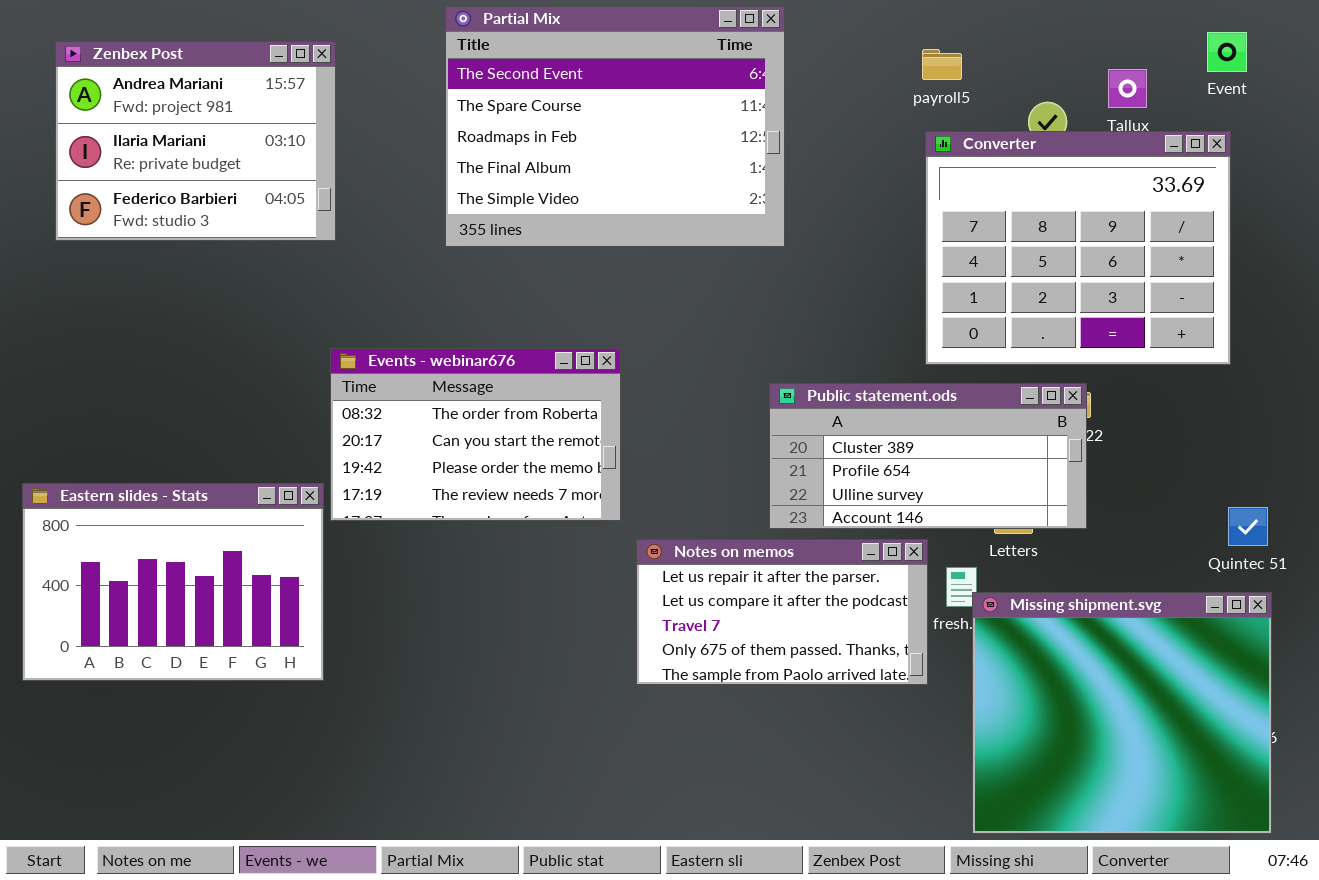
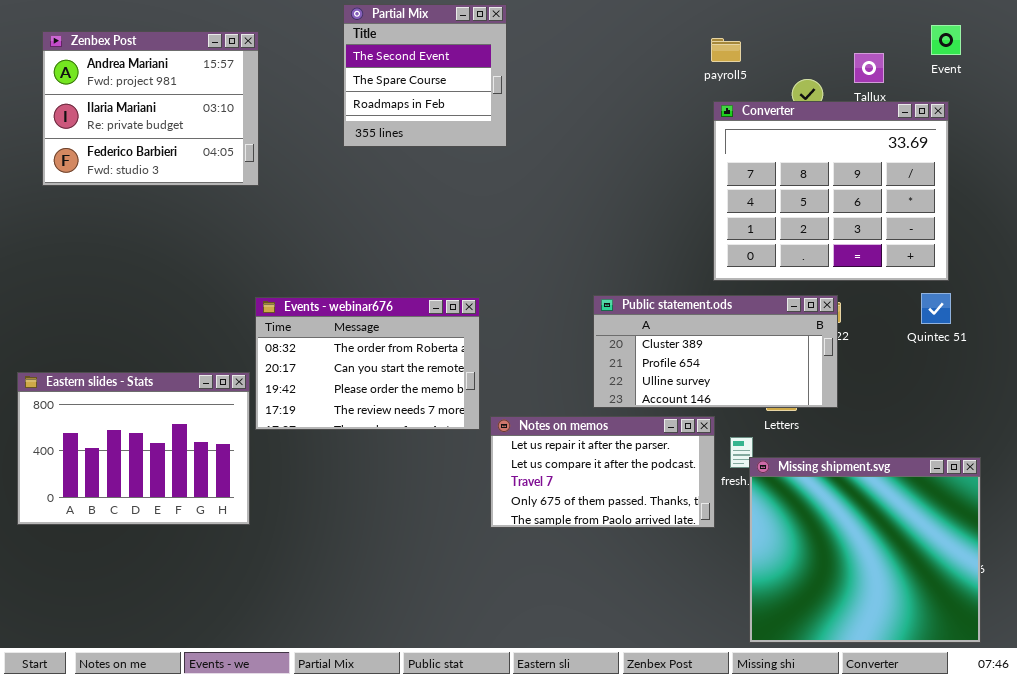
Partial Mix: [445,6,785,247] -> [343,4,507,147], resized
Events - webinar676: [330,348,621,521] -> [255,297,480,430], moved
Quintec 51: [1228,507,1268,546] -> [921,293,951,324], moved

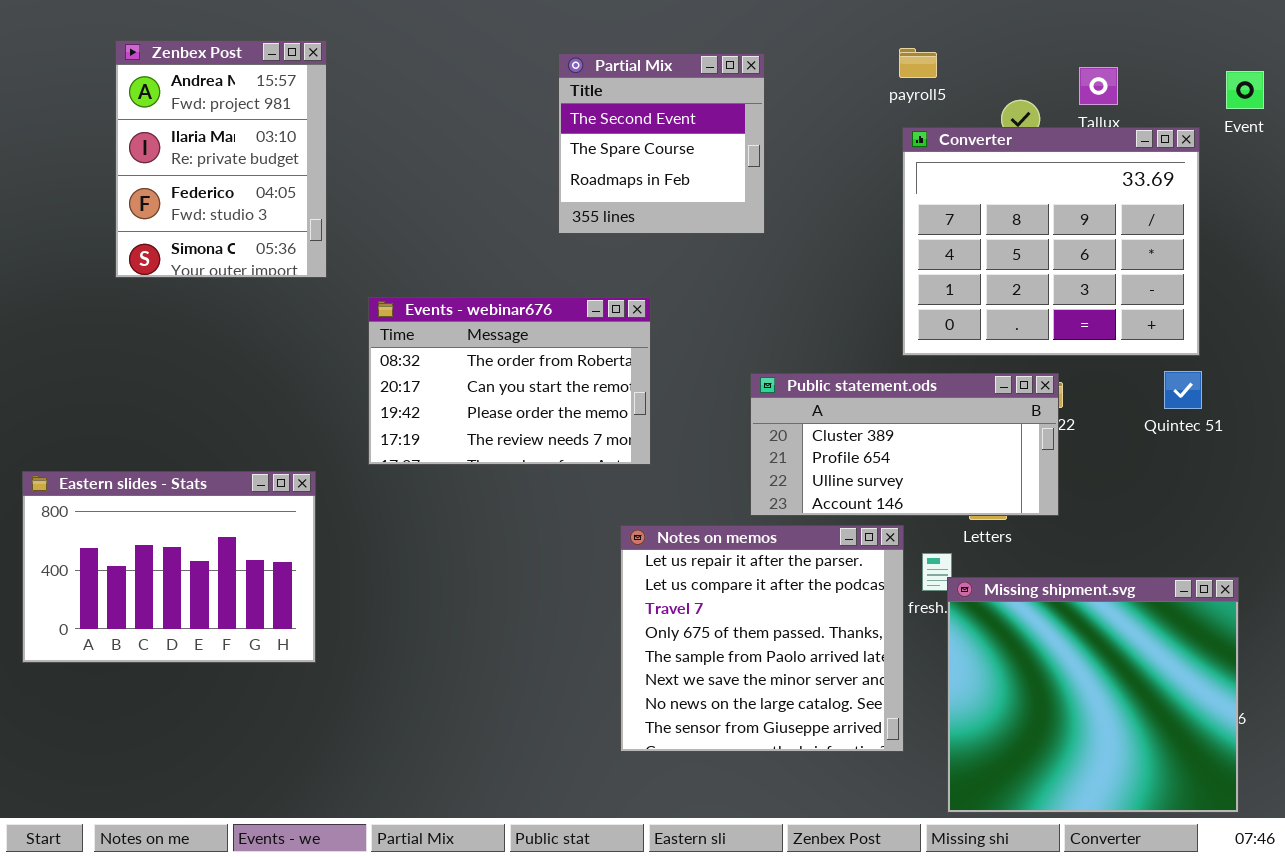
Partial Mix: [343,4,507,147] -> [558,53,765,234], moved
Event: [931,25,961,55] -> [1226,71,1264,109], moved
Zenbex Post: [42,31,259,186] -> [115,40,327,278], resized
Events - webinar676: [255,297,480,430] -> [368,297,651,465], moved
Notes on memos: [490,416,715,528] -> [620,525,904,752], resized

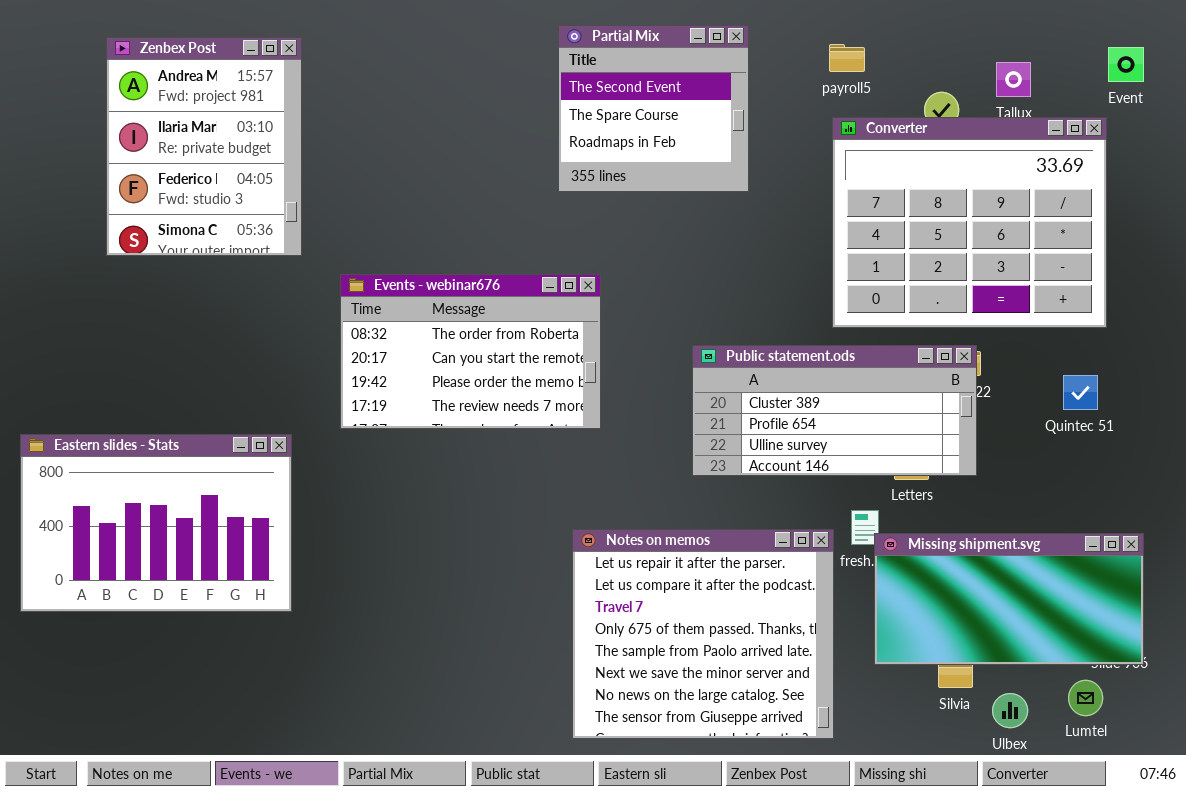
Partial Mix: [558,53,765,234] -> [558,25,749,192], moved
Event: [1226,71,1264,109] -> [1108,47,1144,82], moved
Quintec 51: [1164,371,1202,409] -> [1063,375,1098,410], moved
Notes on memos: [620,525,904,752] -> [572,529,834,739], moved
Missing shipment.svg: [947,577,1239,813] -> [874,533,1144,665], resized

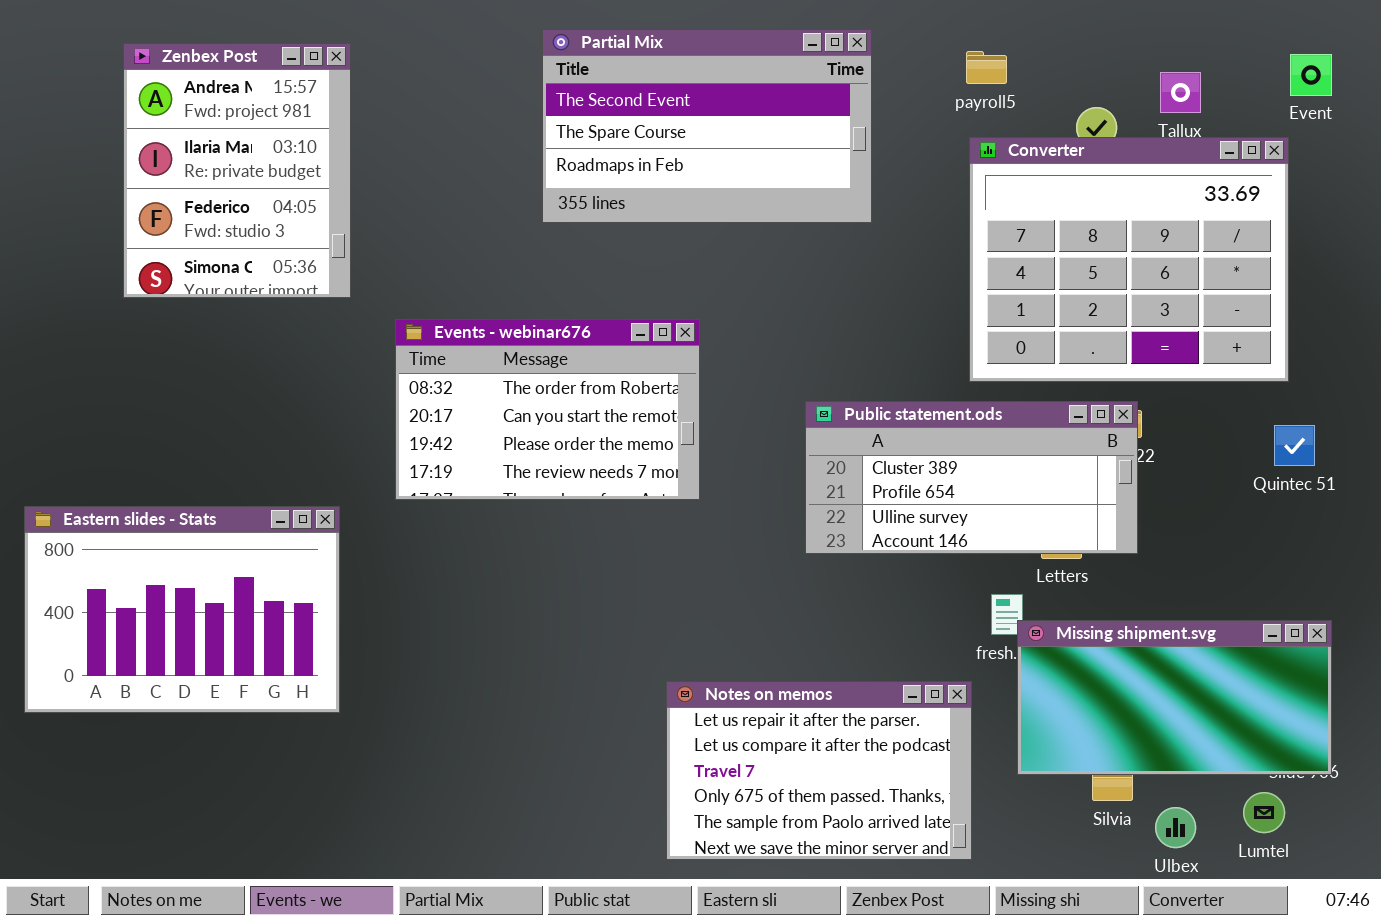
Partial Mix: [558,25,749,192] -> [542,29,872,223], resized
Quintec 51: [1063,375,1098,410] -> [1274,425,1315,466], moved
Notes on memos: [572,529,834,739] -> [666,681,972,860], resized

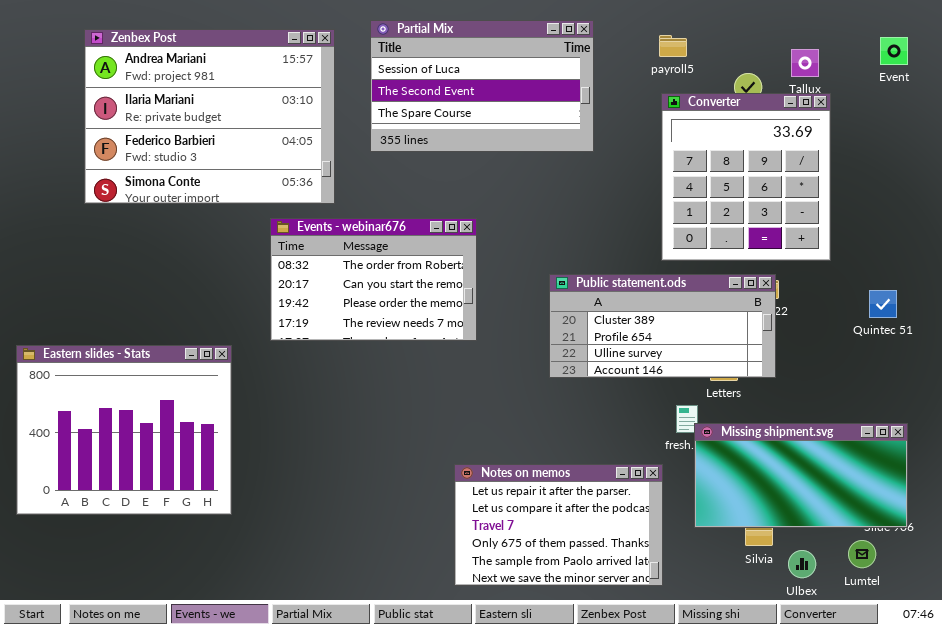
Partial Mix: [542,29,872,223] -> [370,20,594,152], scrolled up 1 row
Zenbex Post: [123,43,351,298] -> [84,29,335,204], resized
Converter: [969,137,1289,382] -> [661,93,831,261], resized
Eastern slides - Stats: [24,506,340,713] -> [16,345,232,515], resized

